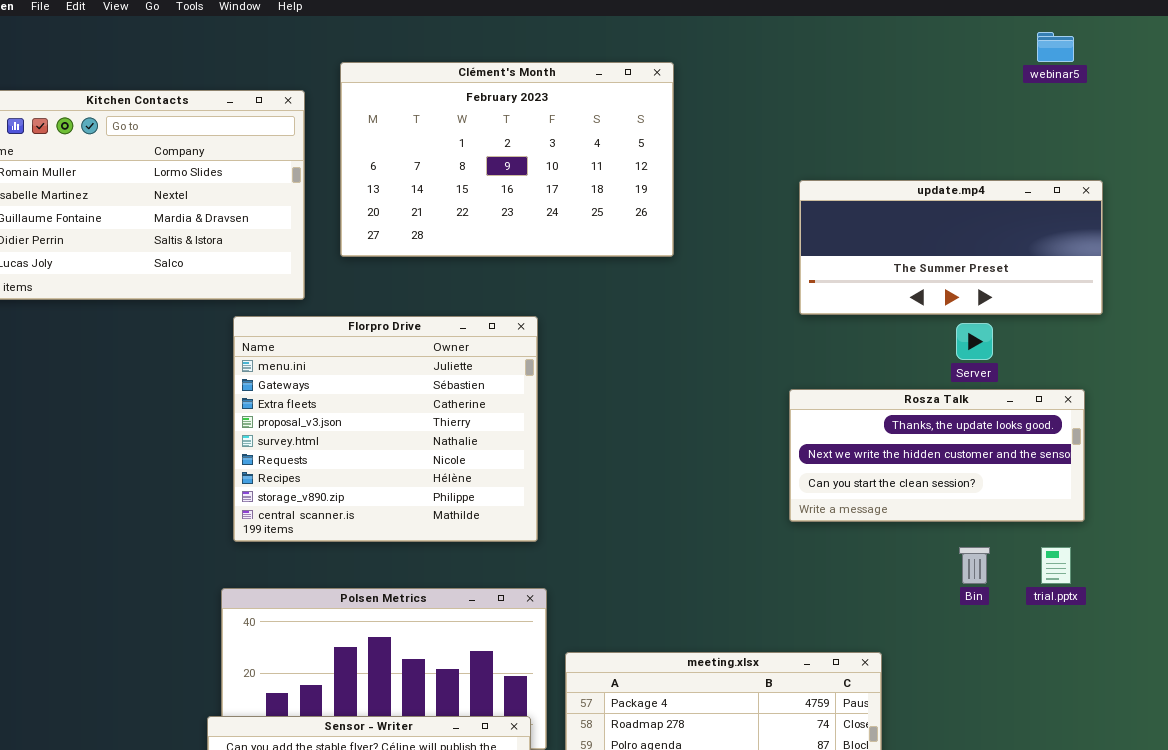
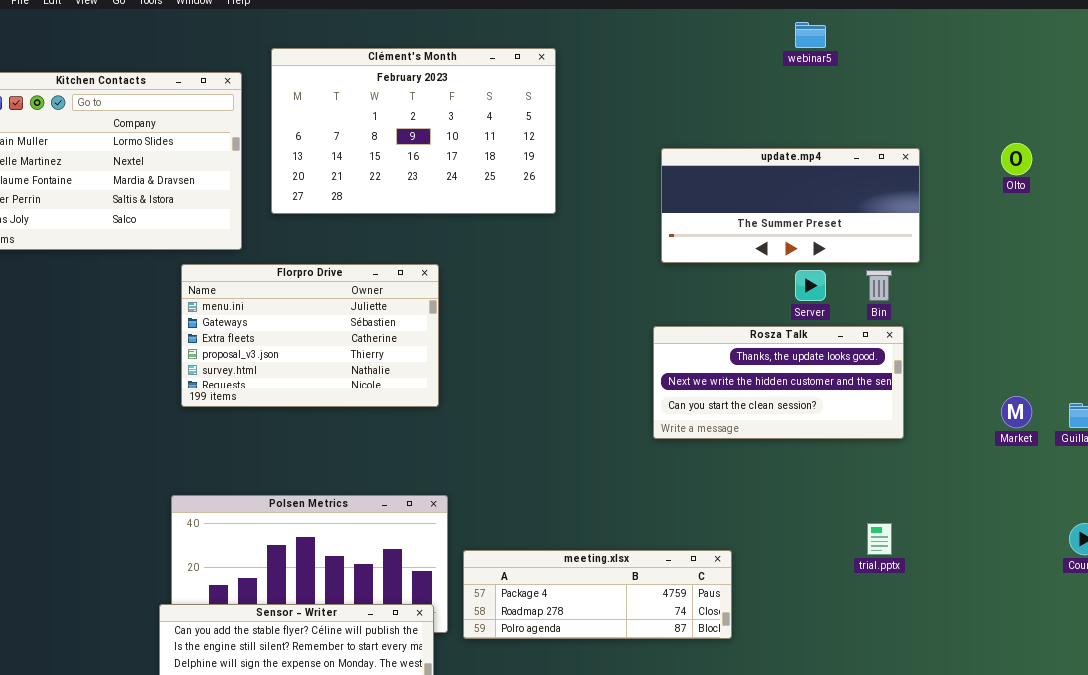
webinar5: [1037,32,1074,62] -> [795,22,826,48], moved
Florpro Drive: [233,316,538,542] -> [181,264,439,407], resized
Bin: [959,547,990,584] -> [866,270,892,301], moved
trial.pptx: [1041,547,1071,584] -> [867,523,892,555], moved

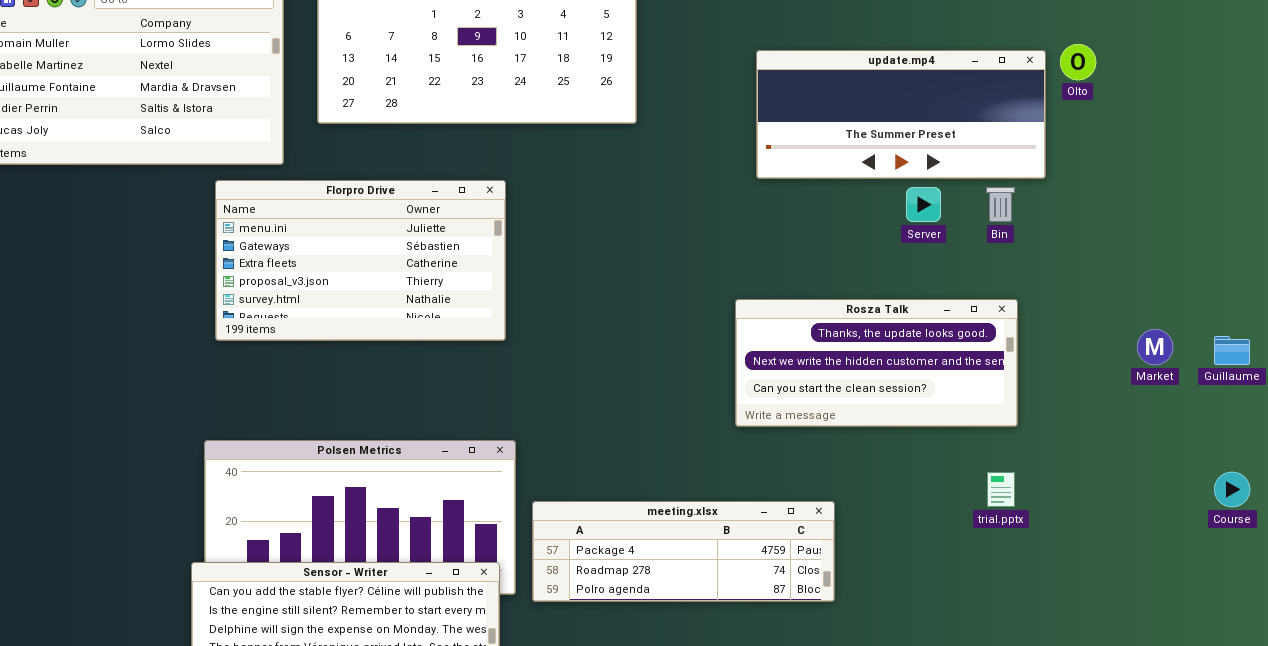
Olto: [1001,143,1032,175] -> [1060,44,1096,80], moved
Rosza Talk: [653,326,904,439] -> [735,299,1018,427], moved

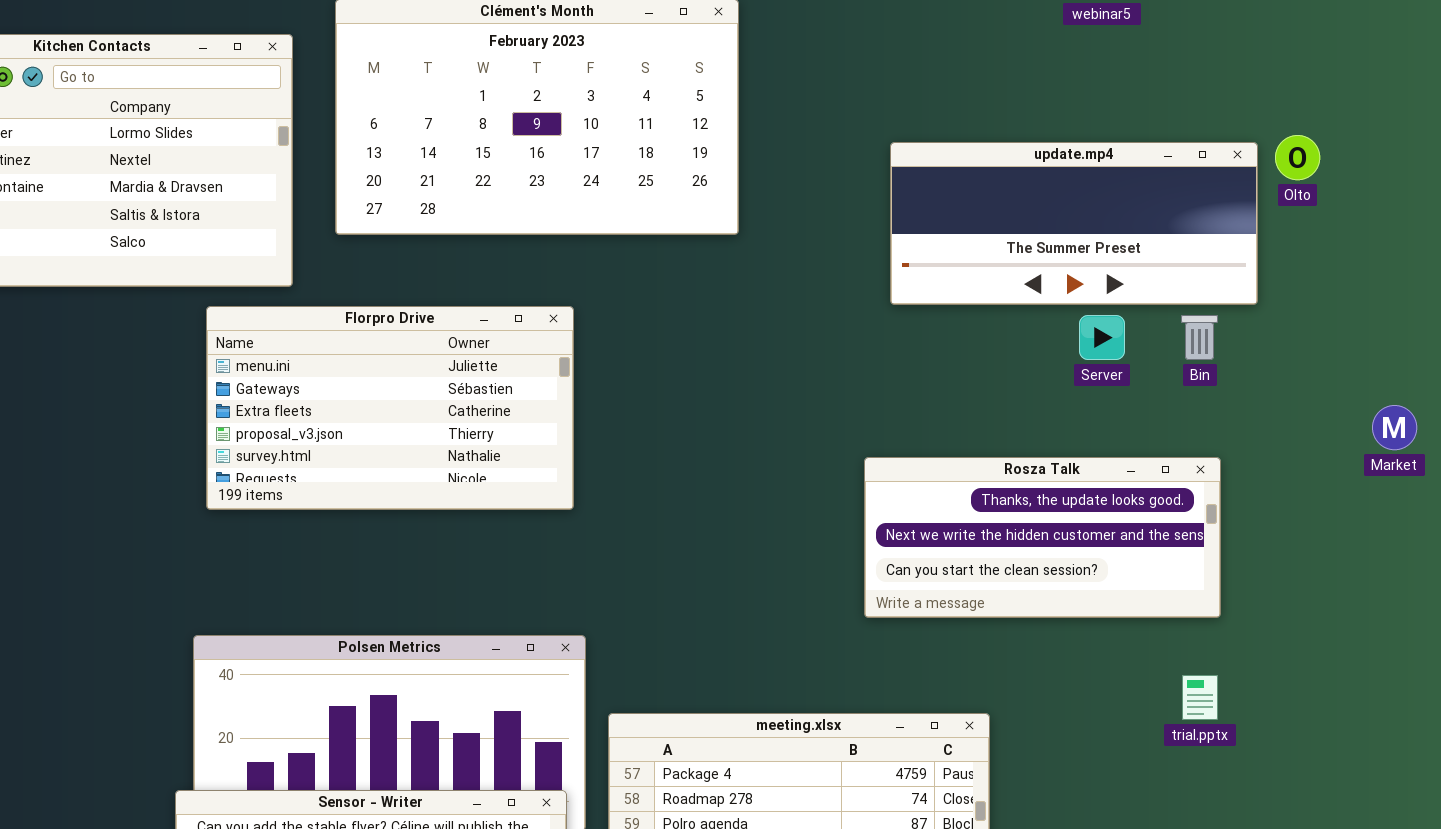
Market: [1137,329,1173,365] -> [1372,405,1417,450], moved

